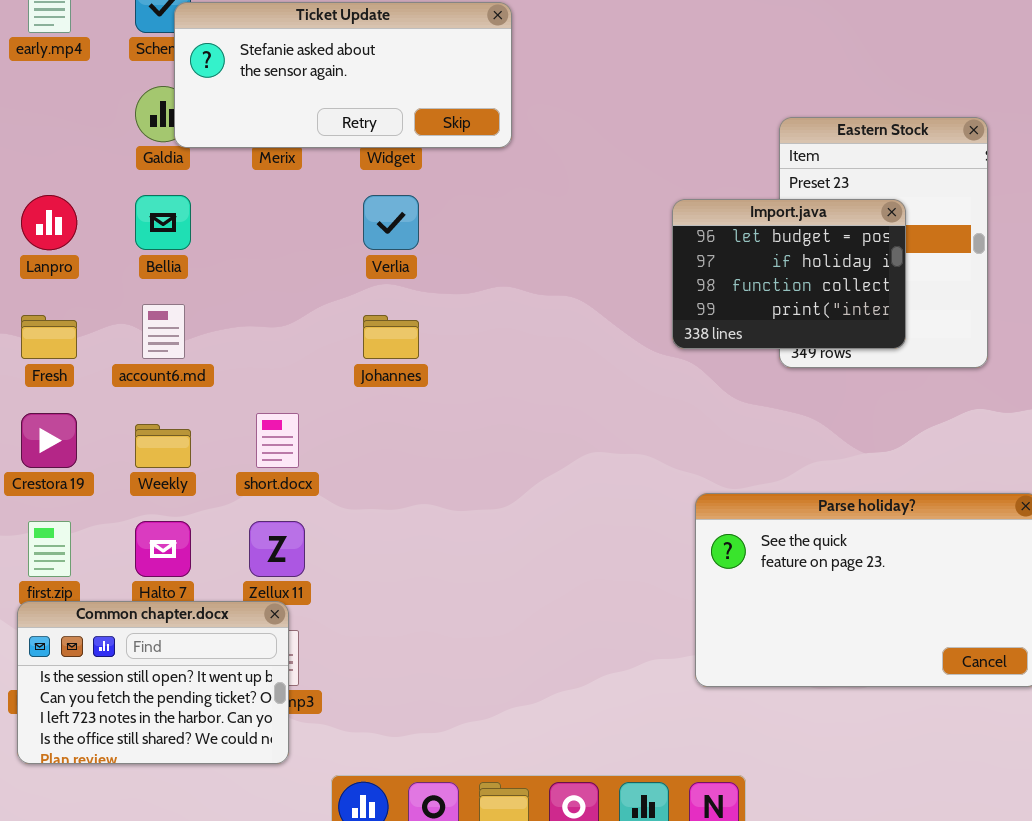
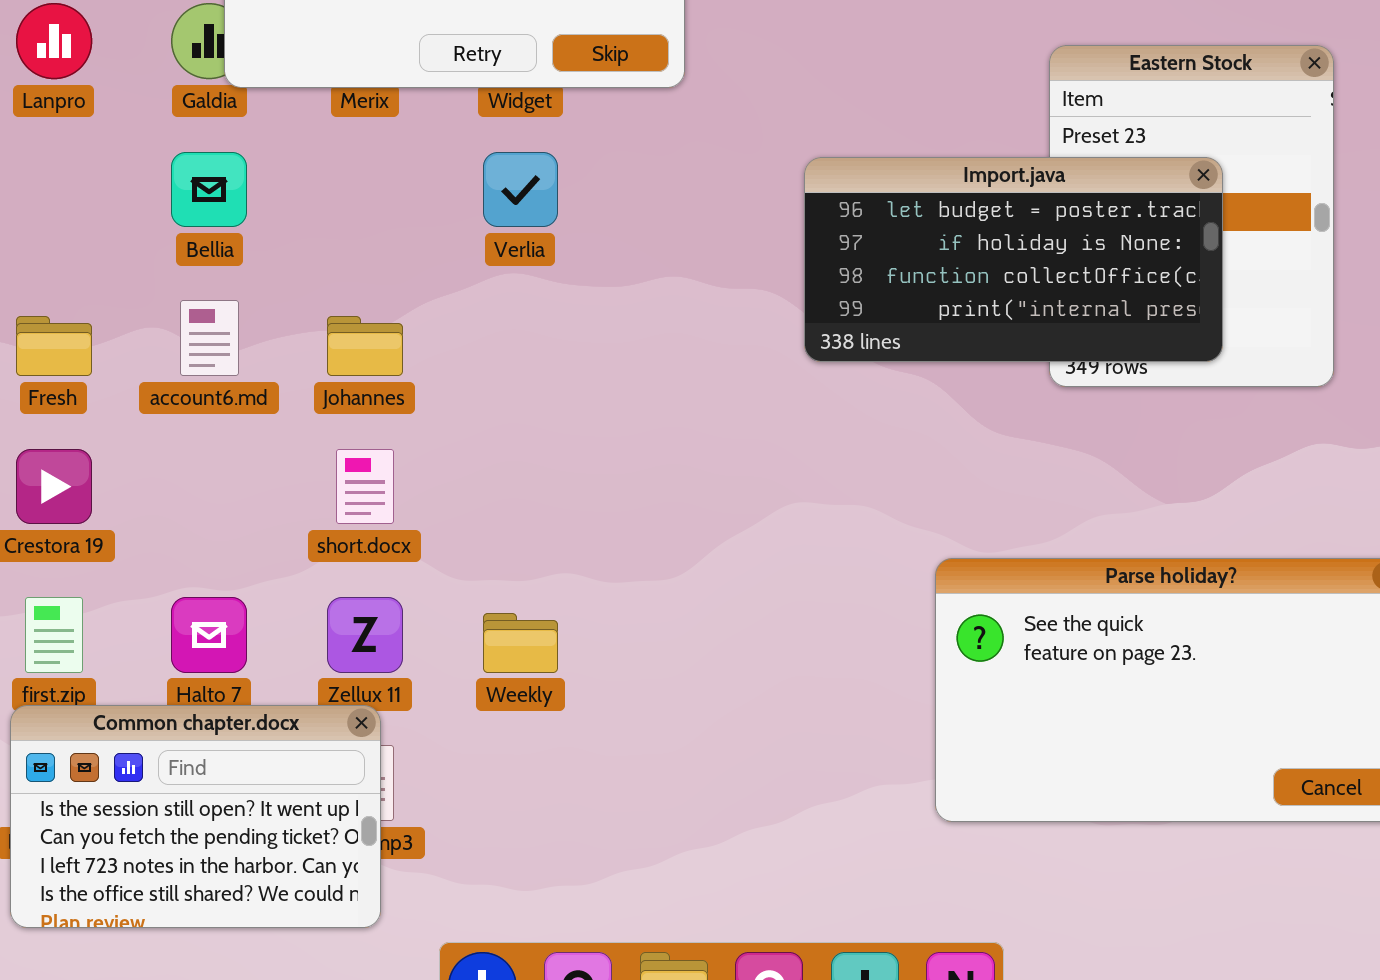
Lanpro: [21,195,77,250] -> [16,3,92,79], moved
Import.java: [672,199,906,349] -> [804,157,1223,362], resized
Johannes: [363,315,419,359] -> [327,316,403,376], moved
Weekly: [135,424,191,468] -> [483,613,558,673], moved

